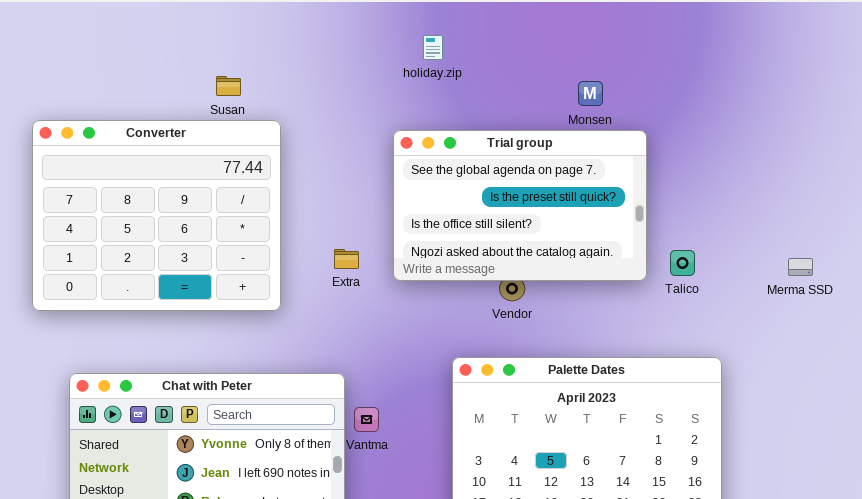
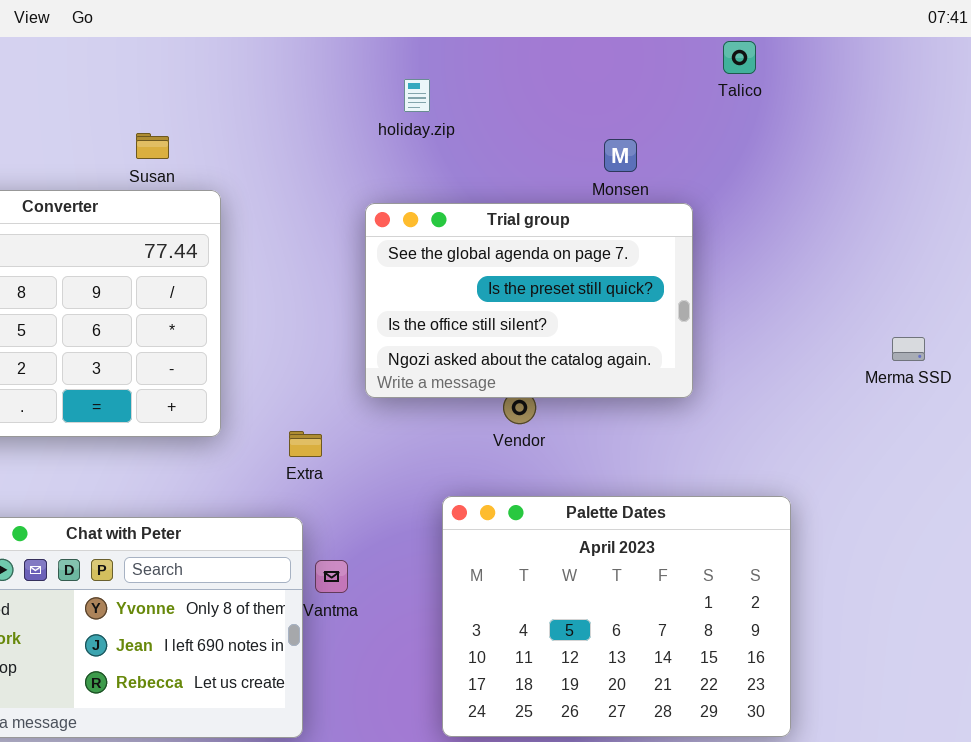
Extra: [334,249,359,269] -> [289,431,322,457], moved
Talico: [670,250,695,276] -> [723,41,756,74], moved
Merma SSD: [788,258,813,276] -> [892,337,925,361], moved

